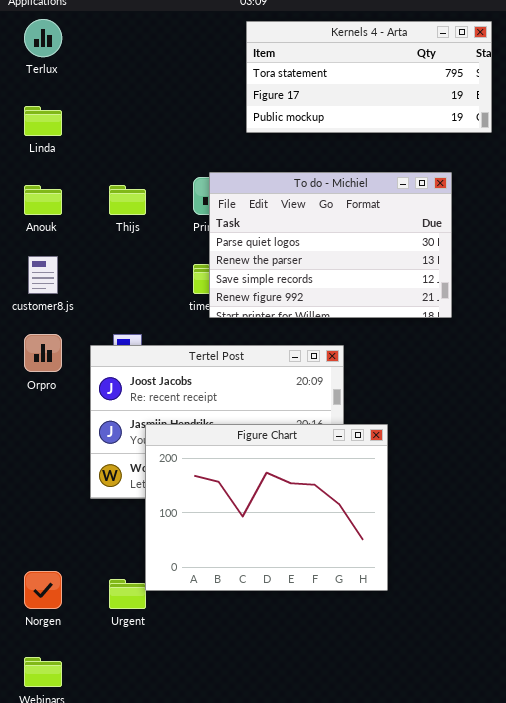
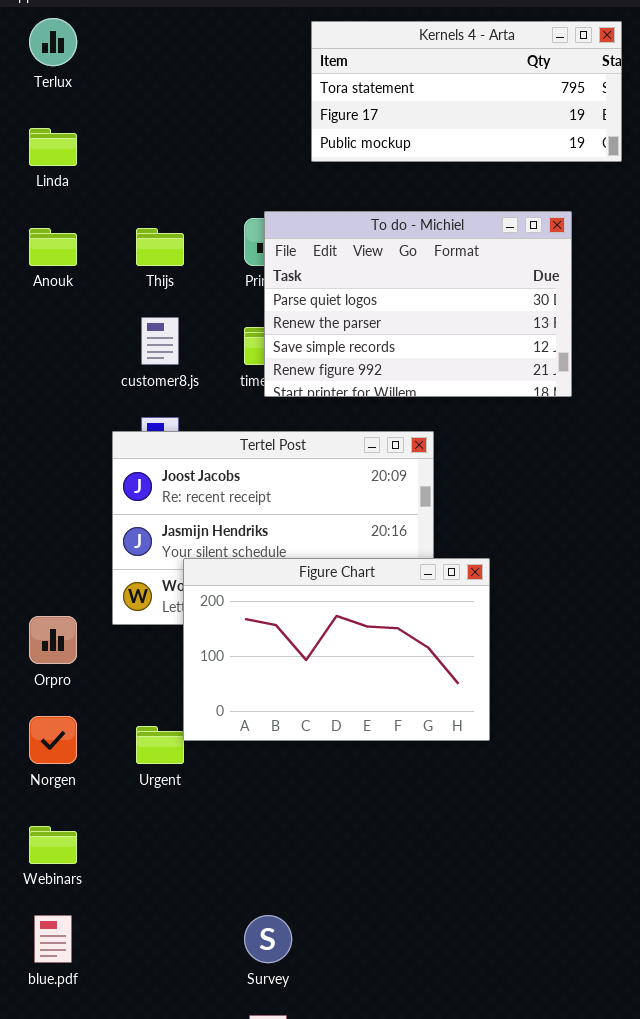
customer8.js: [28,256,58,294] -> [141,317,179,365], moved
Orpro: [24,334,62,372] -> [29,616,77,664], moved
Figure Chart: [145,424,388,591] -> [183,558,490,741], resized

